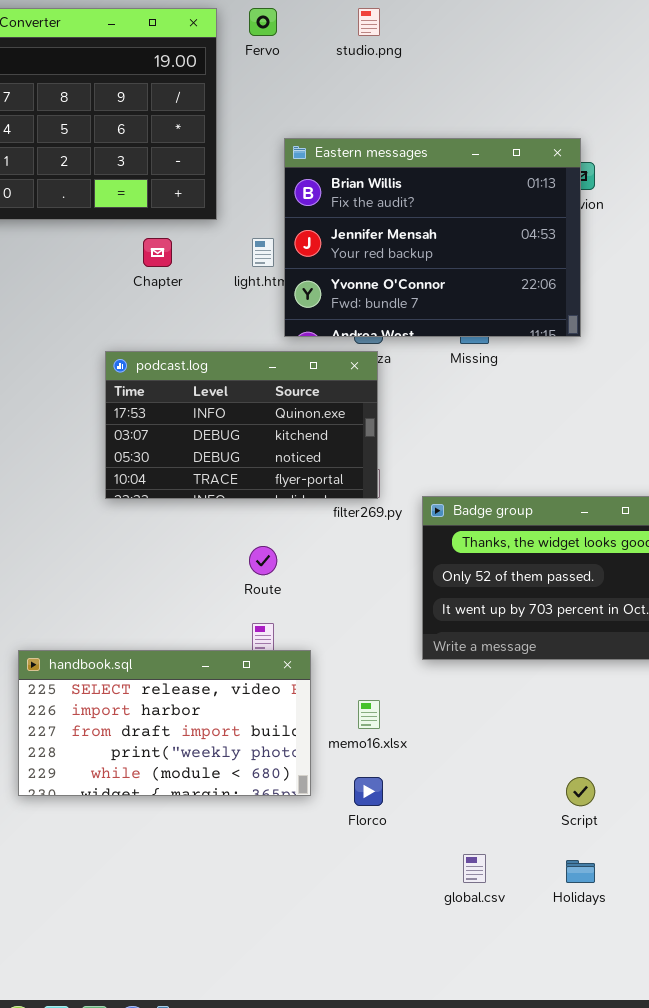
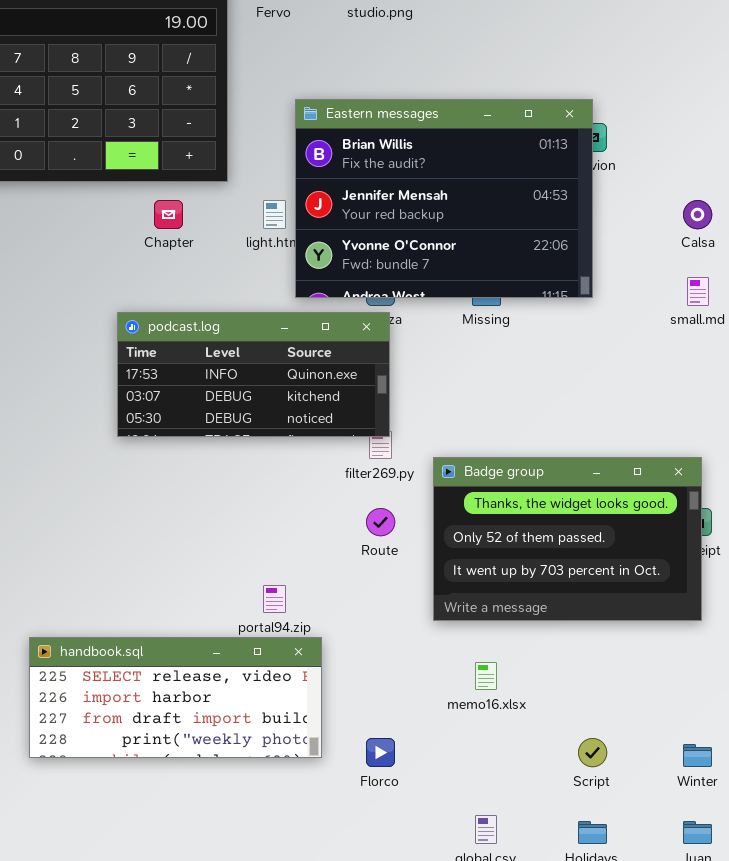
podcast.log: [105,351,378,499] -> [117,312,390,437], resized
Route: [249,546,277,575] -> [366,508,395,536], moved
handbook.sql: [18,650,311,796] -> [29,637,322,758], resized
memo16.xlsx: [358,700,380,729] -> [475,662,497,690], moved

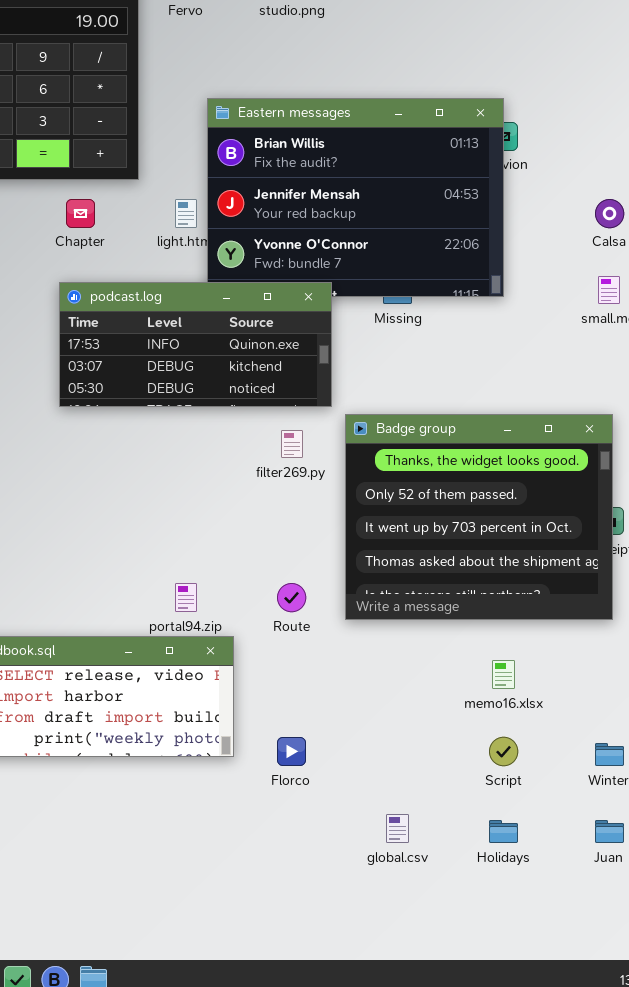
podcast.log: [117,312,390,437] -> [59,282,332,407], moved
Badge group: [433,457,702,621] -> [345,414,613,620], resized
Route: [366,508,395,536] -> [277,583,306,612], moved
memo16.xlsx: [475,662,497,690] -> [492,660,515,689], moved

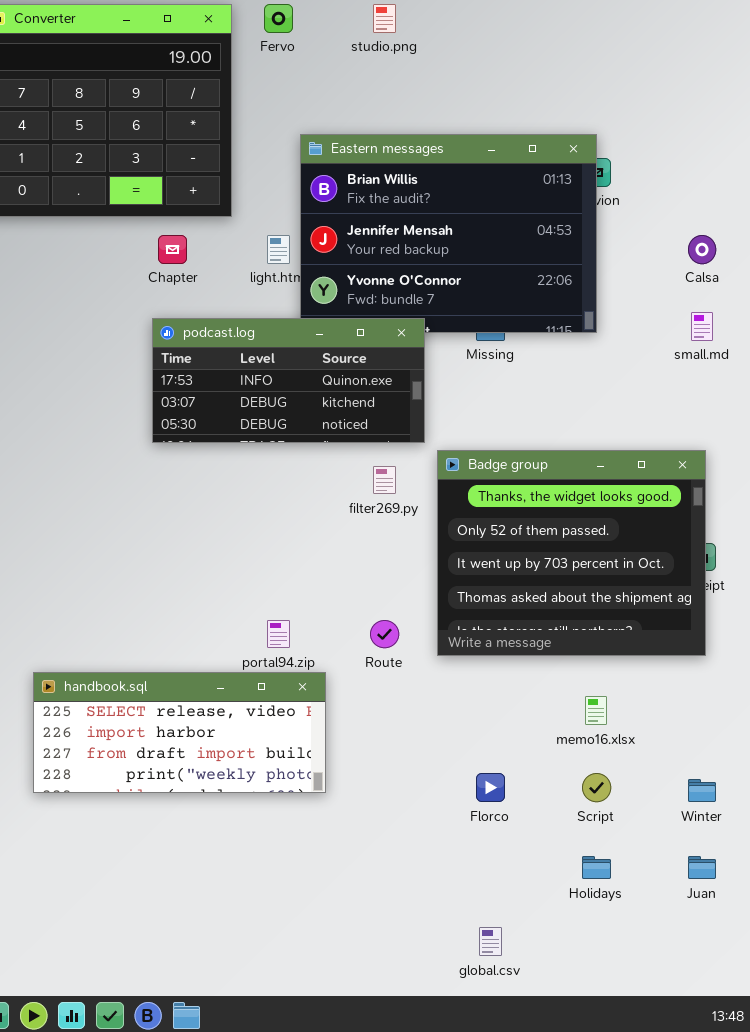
Florco: [277,737,306,766] -> [476,773,505,802], moved
global.csv: [386,814,409,843] -> [479,927,502,956], moved

